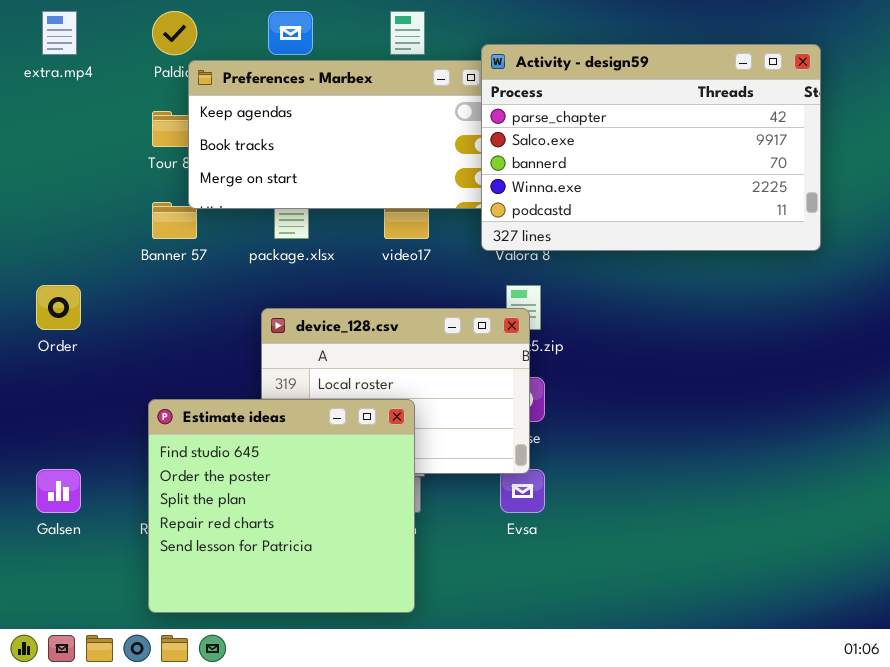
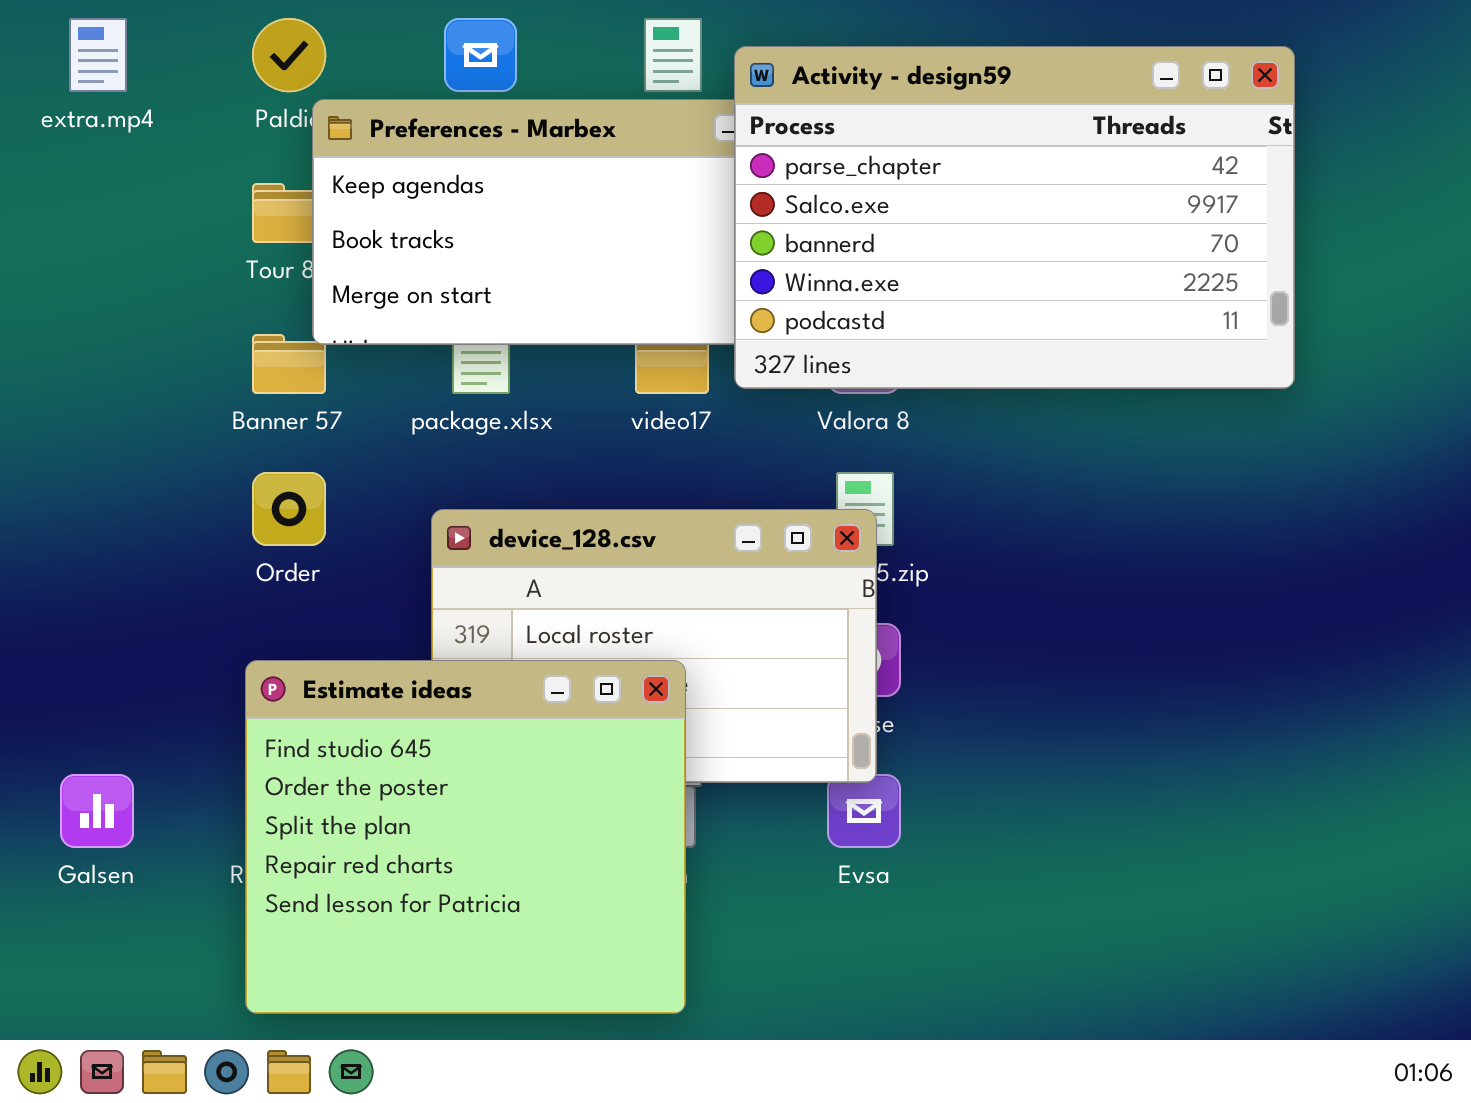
Activity - design59: [481,44,821,251] -> [734,46,1295,389], moved
Order: [36,285,81,330] -> [252,472,326,546], moved

